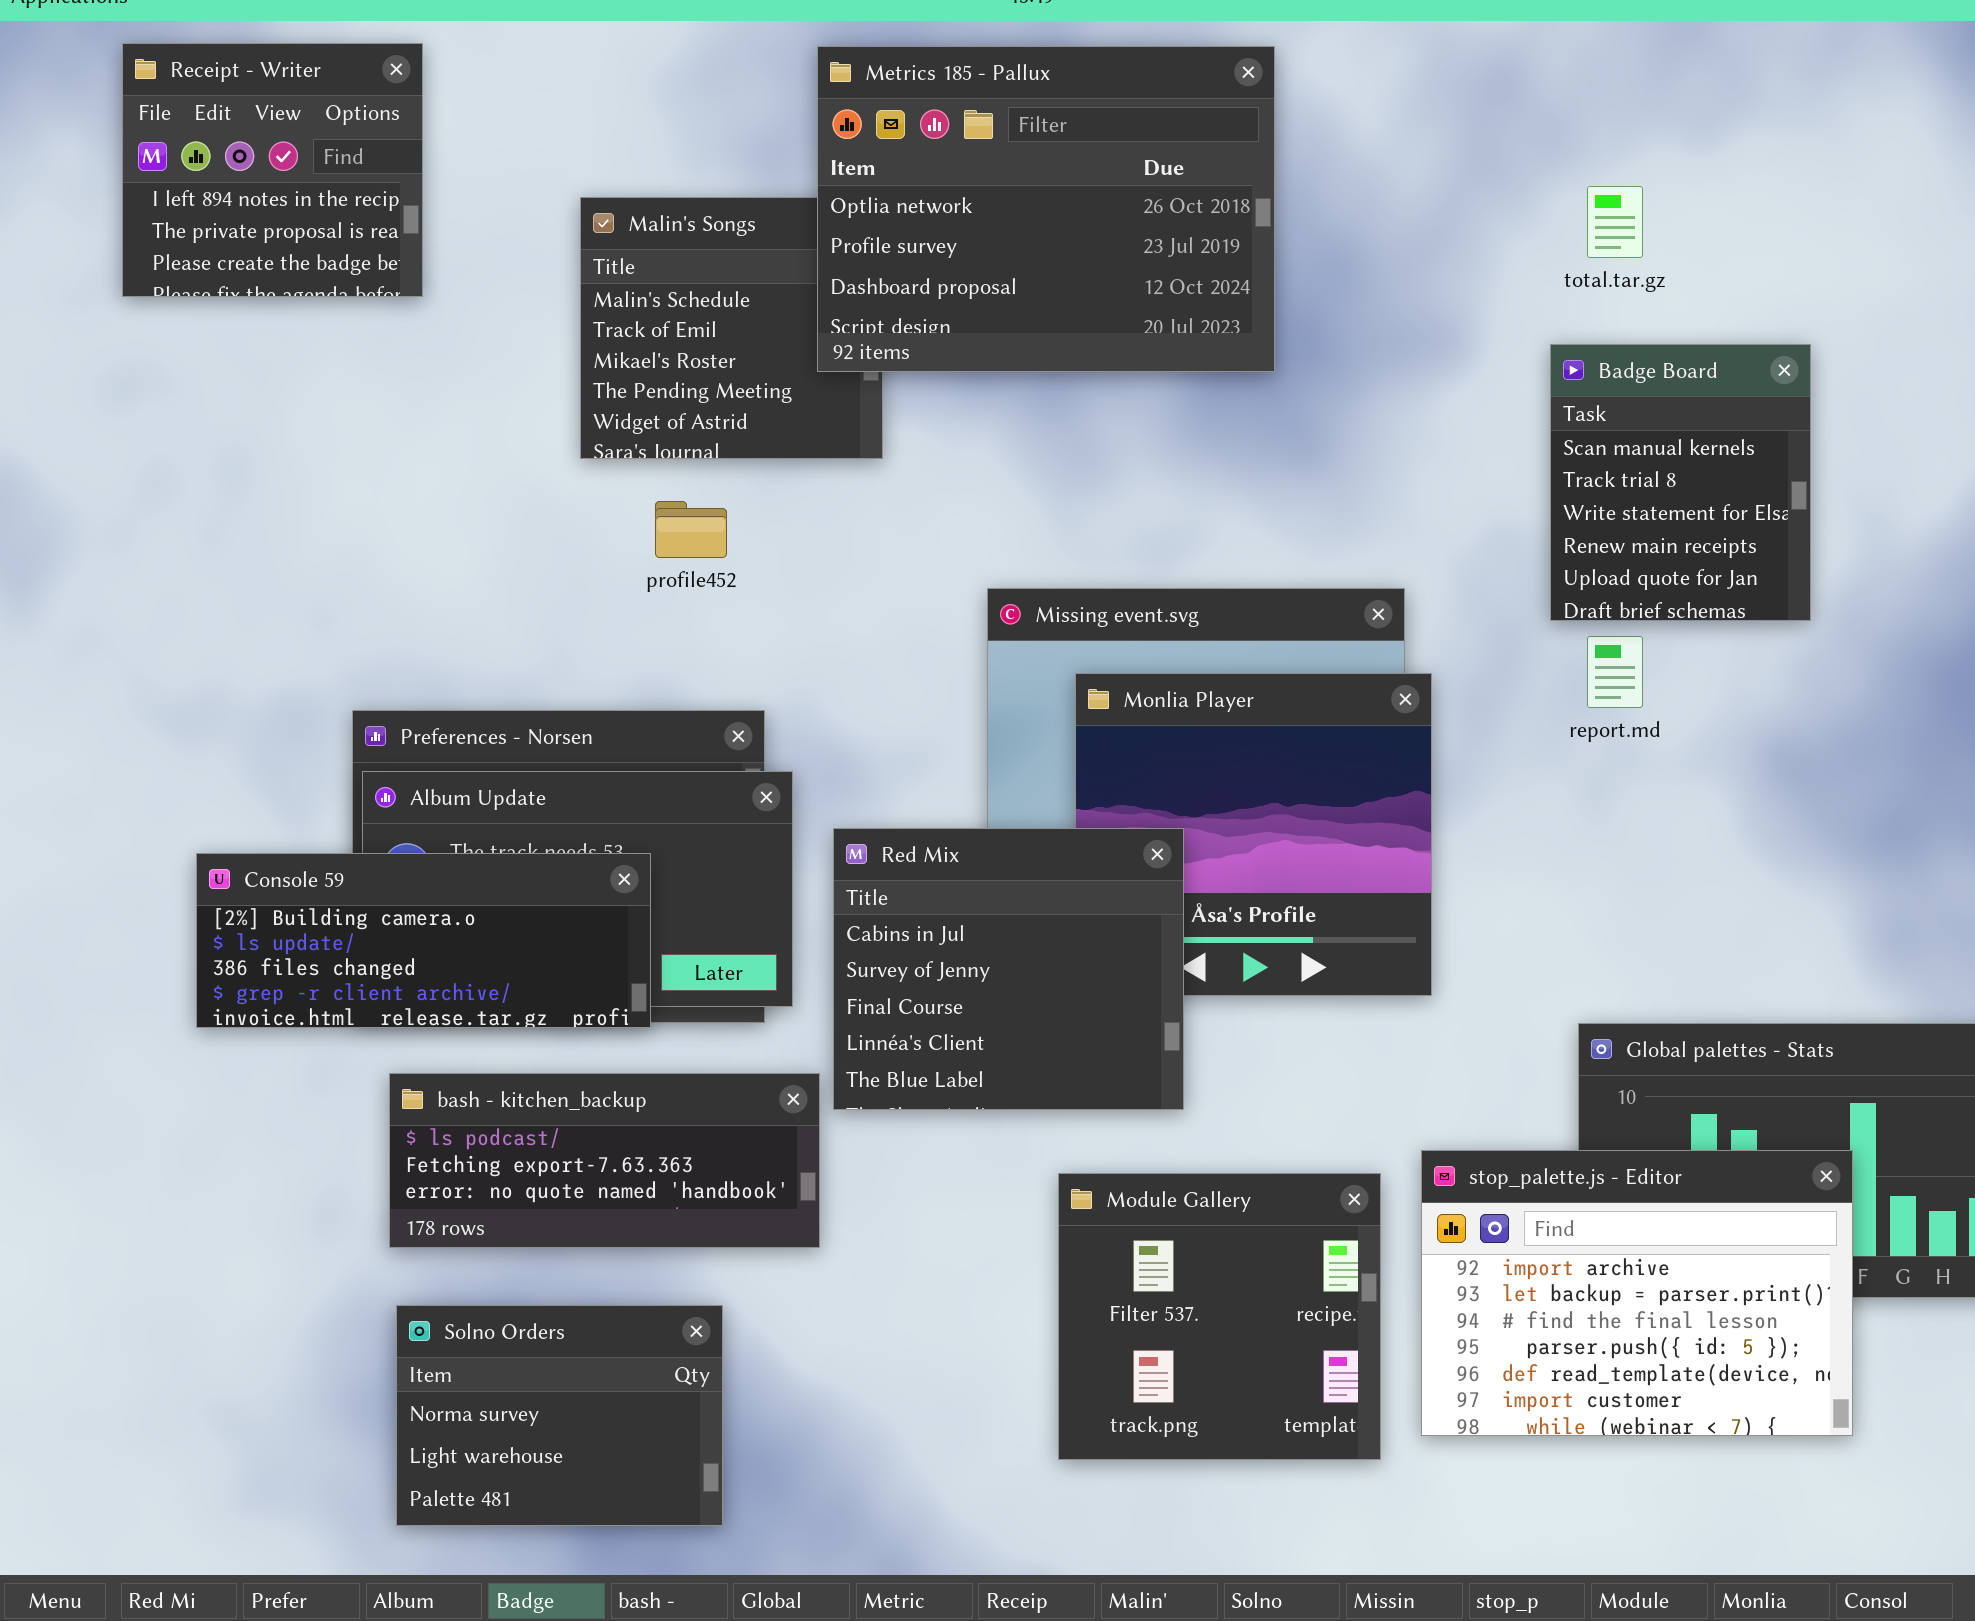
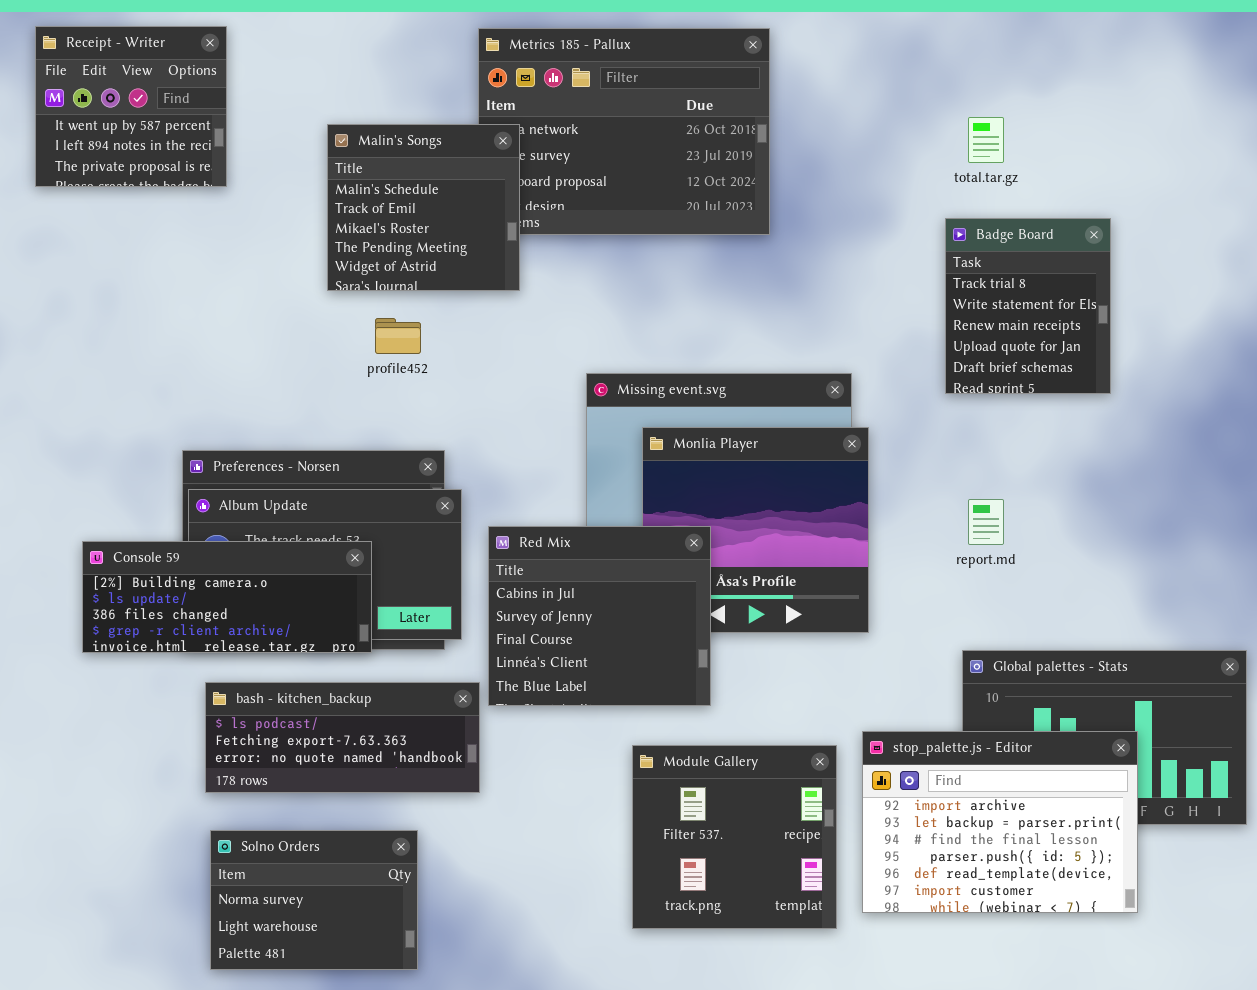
Receipt - Writer: [122,43,423,297] -> [35,26,227,187], scrolled up 1 row
Malin's Songs: [580,197,883,459] -> [327,124,520,291], raised
Badge Board: [1550,344,1811,621] -> [945,218,1111,394], scrolled down 1 row
report.md: [1587,636,1643,708] -> [968,499,1004,545], moved

